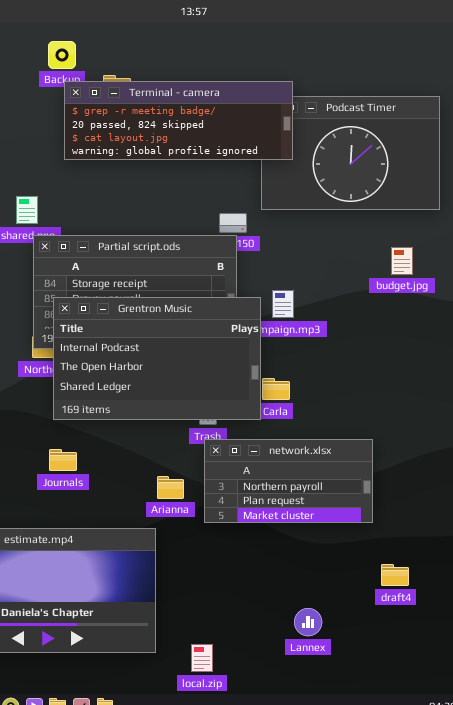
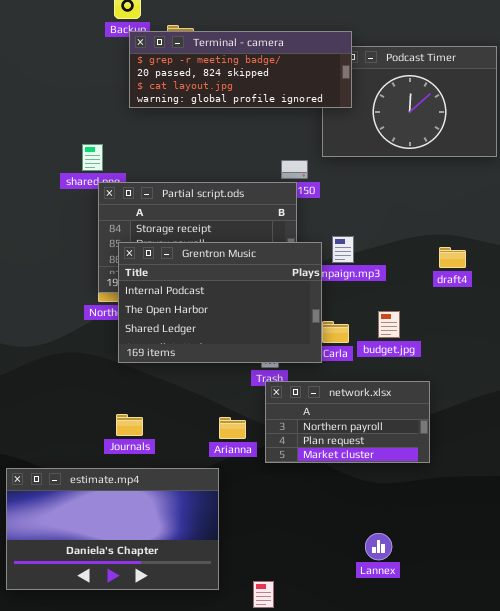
budget.jpg: [391,247,413,275] -> [378,311,400,338], moved
Journals: [49,449,77,471] -> [116,414,143,436], moved
draft4: [381,564,409,586] -> [439,247,466,268], moved
Lannex: [294,608,322,636] -> [365,533,392,560], moved

